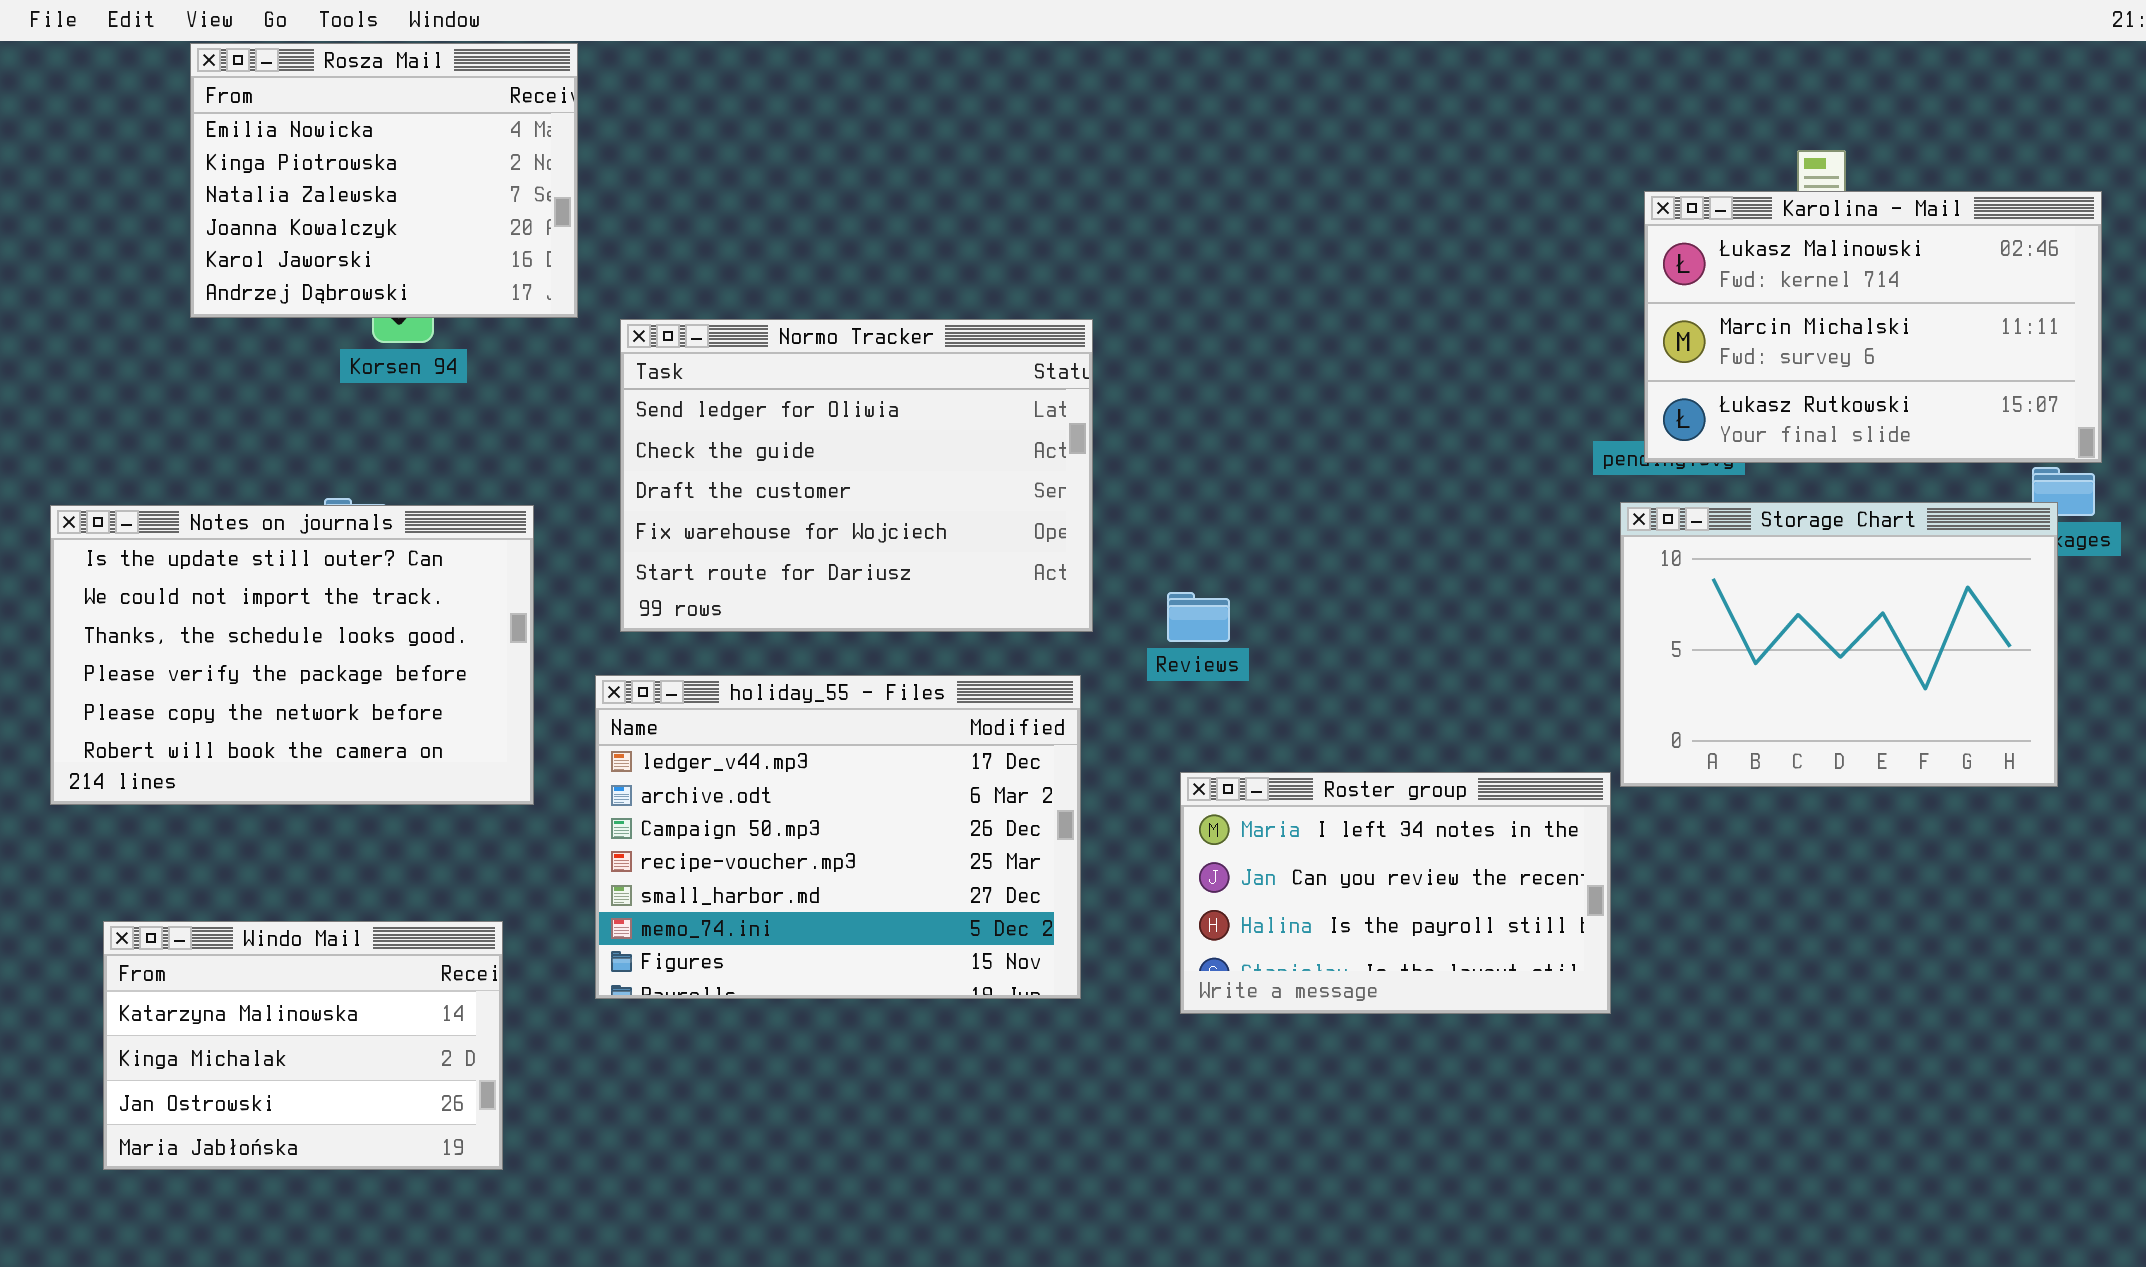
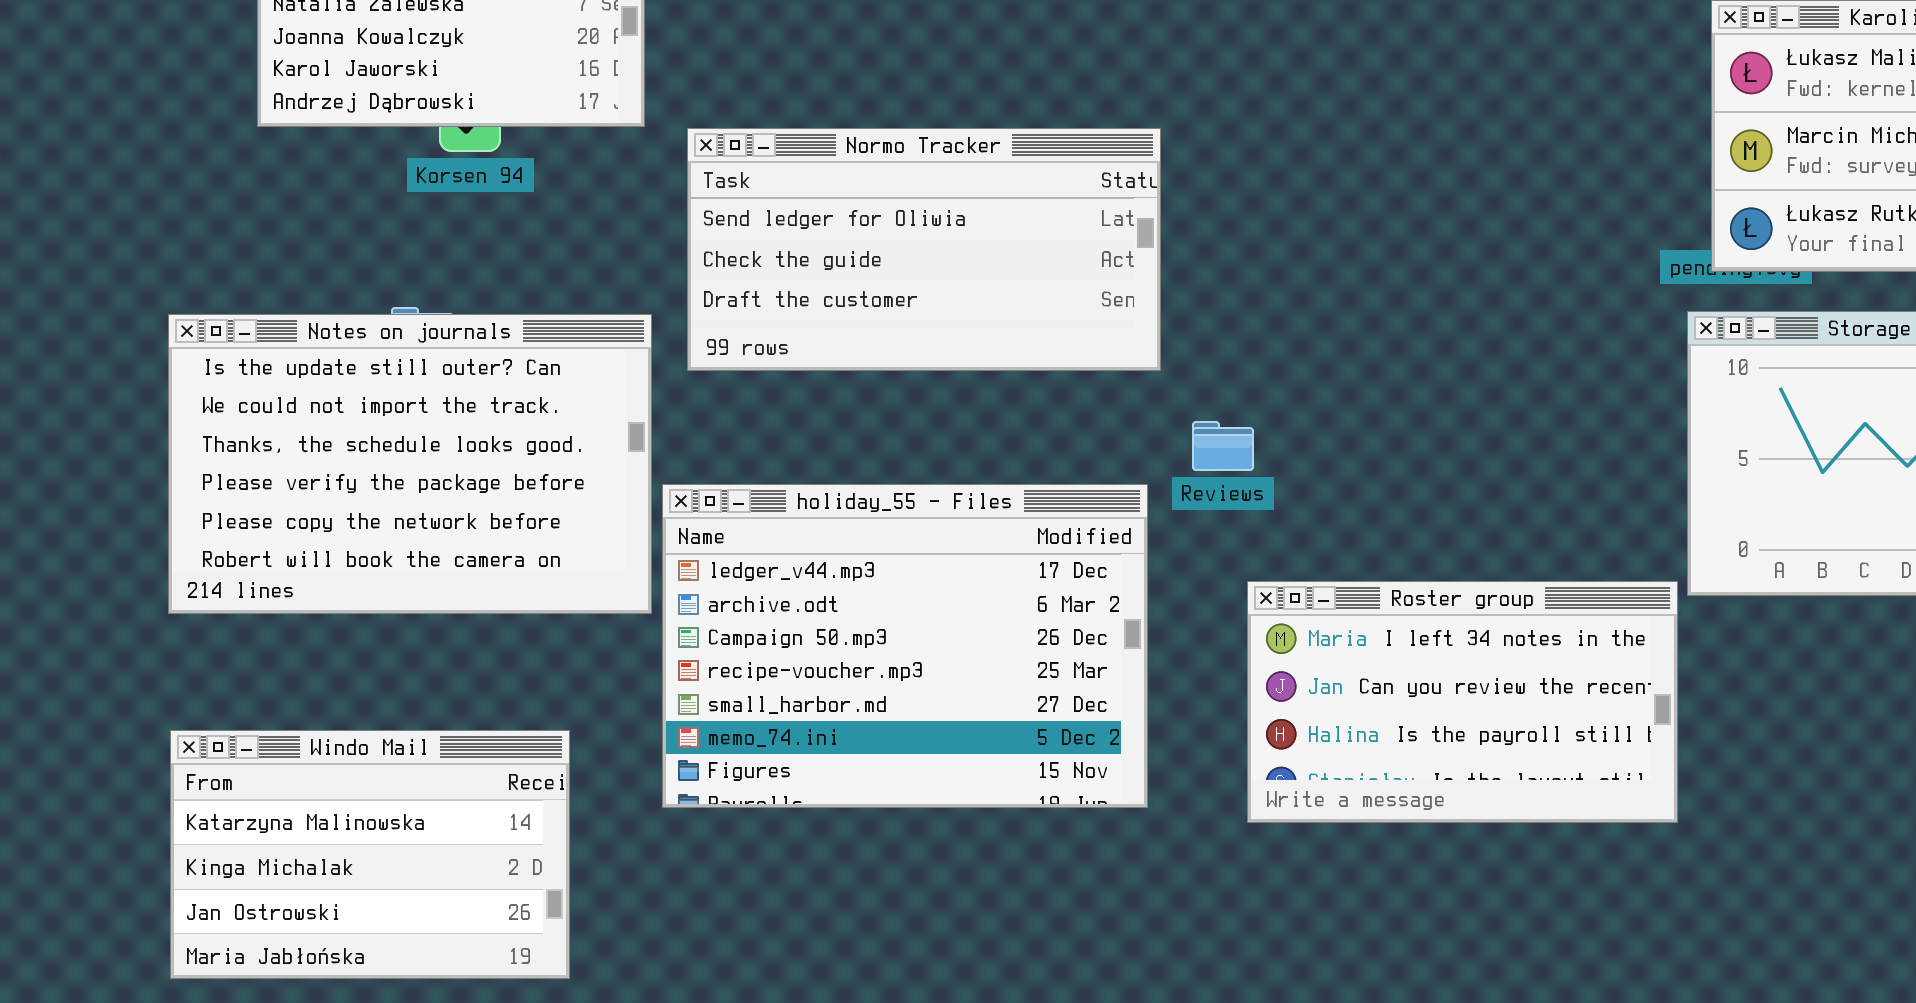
Normo Tracker: [620,319,1093,632] -> [687,128,1161,371], resized
Notes on journals: [50,505,534,805] -> [168,314,652,614], moved
Reviews: [1167,592,1230,642] -> [1192,421,1254,471], moved

